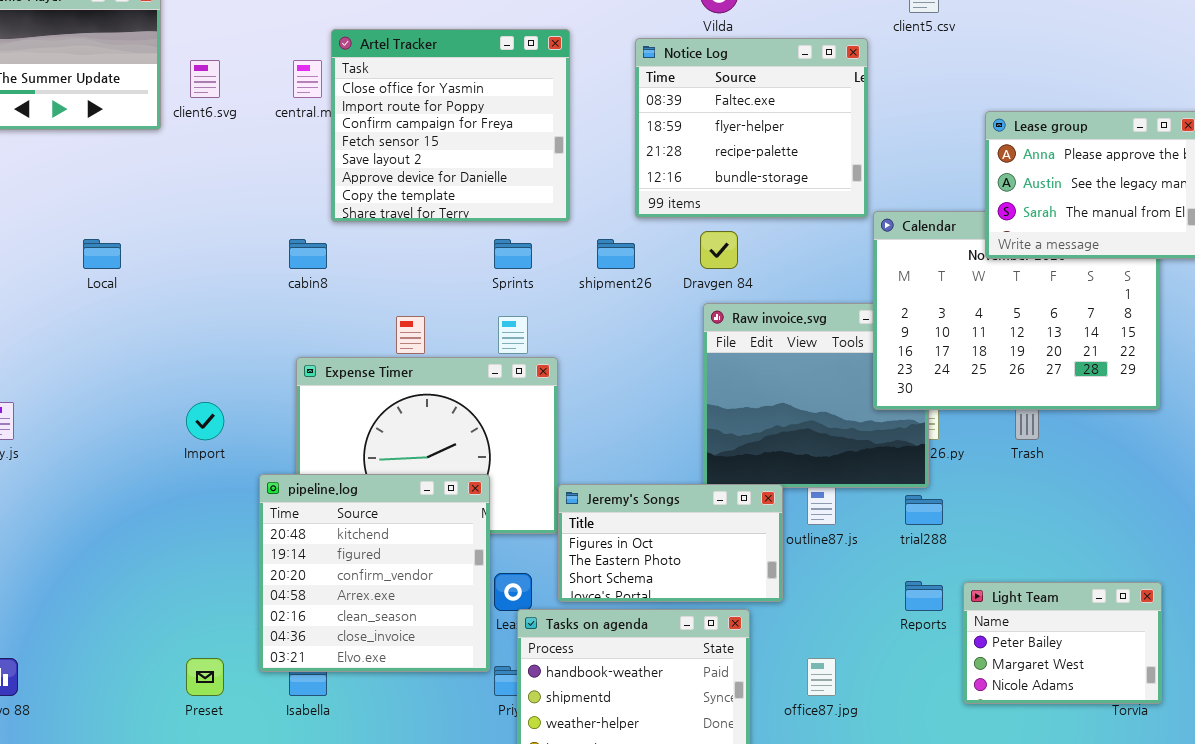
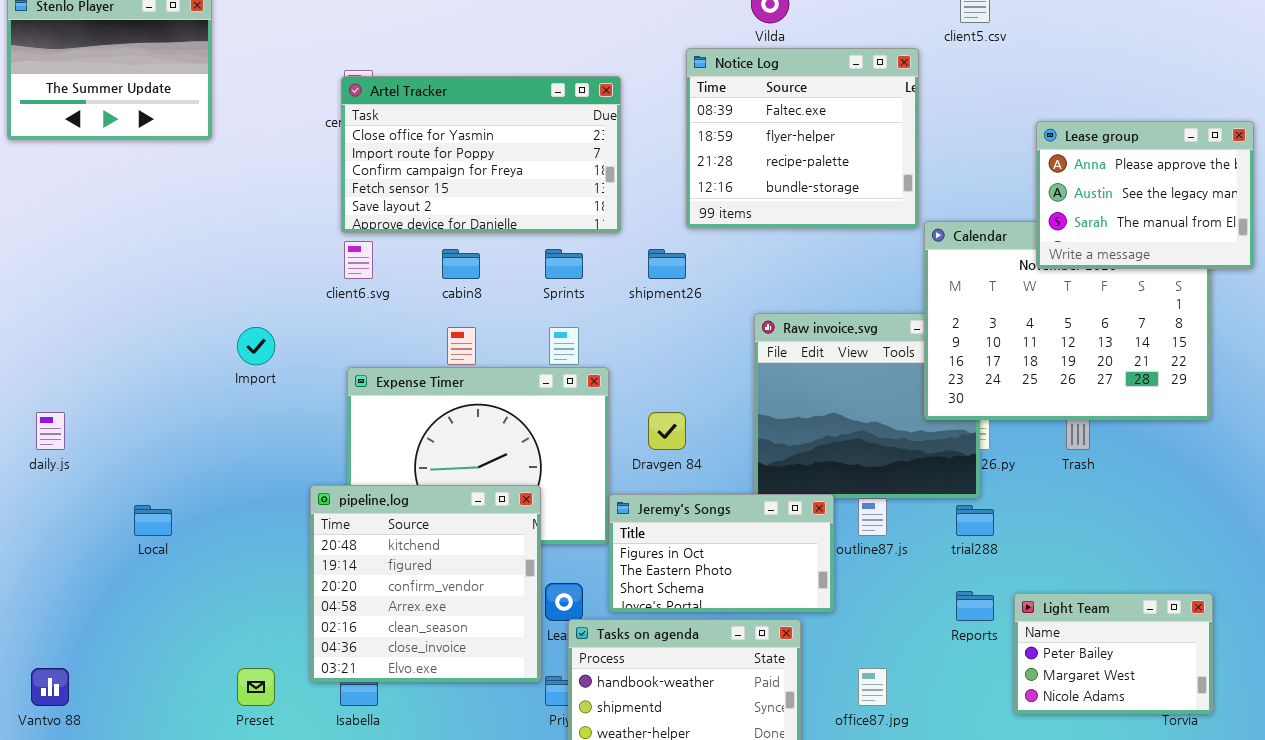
Artel Tracker: [331,29,570,222] -> [341,76,621,233], resized
client6.svg: [190,60,220,98] -> [344,241,373,279], moved
Dravgen 84: [700,231,738,269] -> [648,412,686,450], moved
Local: [83,239,121,269] -> [134,505,172,536], moved
cabin8: [289,239,327,269] -> [442,249,480,279], moved
Import: [186,402,224,440] -> [237,327,275,365], moved

